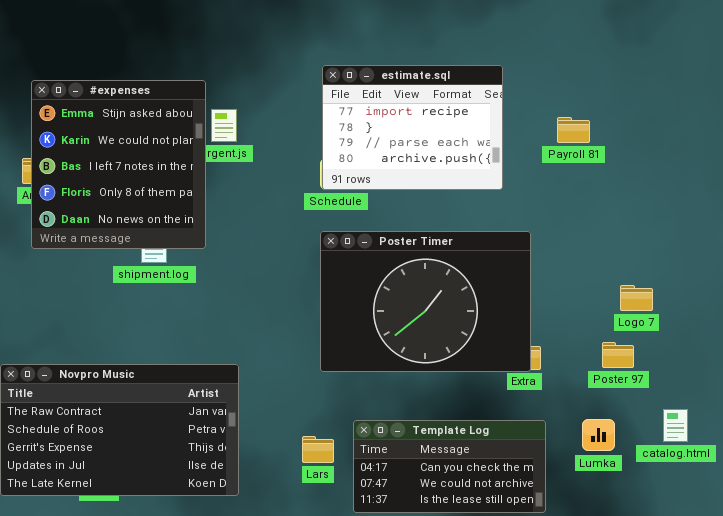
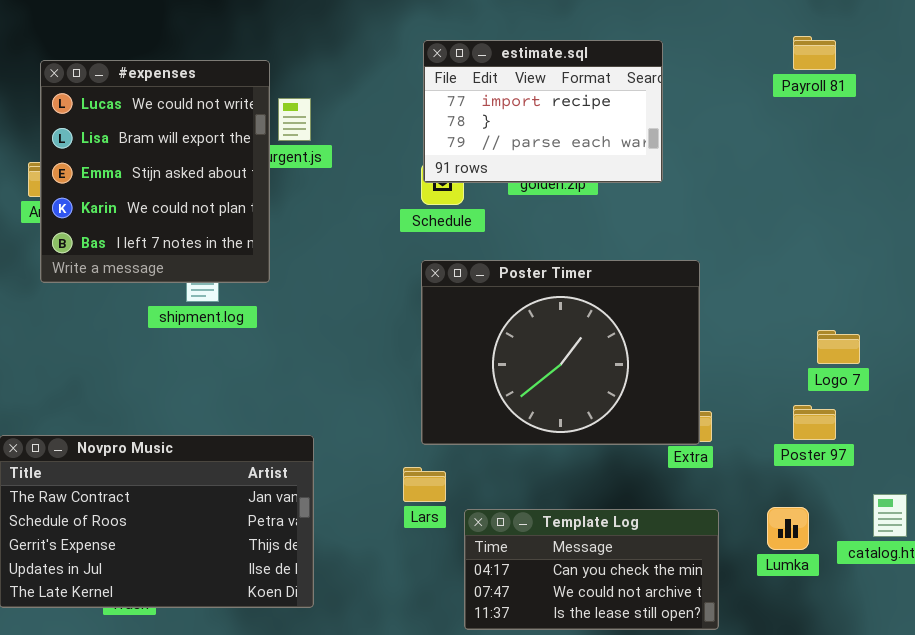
estimate.sql: [322,65,503,190] -> [423,40,663,183], resized
#expenses: [31,80,206,249] -> [40,60,270,283], scrolled up 2 rows
Payroll 81: [557,117,590,143] -> [793,36,836,70], moved
Lars: [302,436,334,463] -> [403,467,446,502], moved

